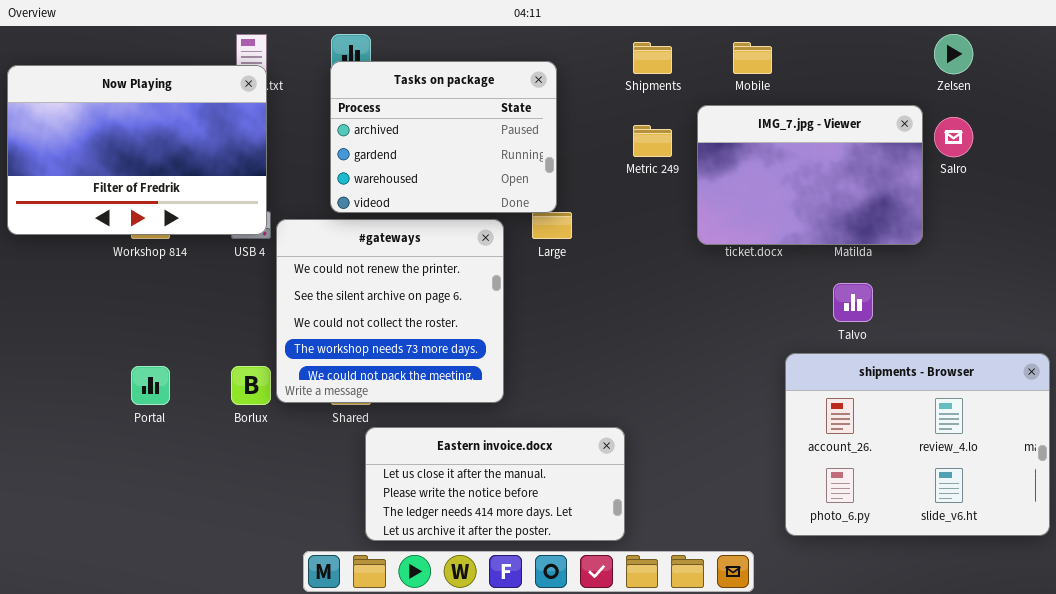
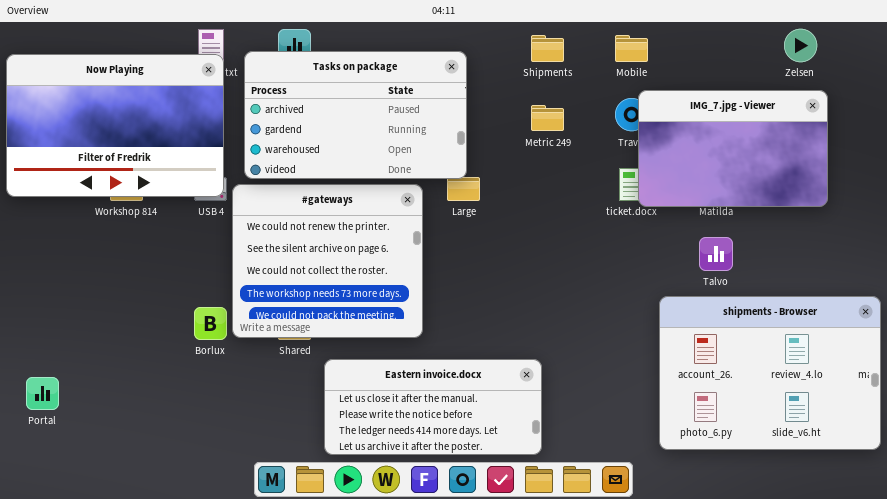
Tasks on package: [330,61,557,213] -> [244,51,467,179], resized
IMG_7.jpg - Viewer: [697,105,923,245] -> [638,90,828,207], moved
Portal: [131,366,170,405] -> [26,377,59,410], moved
Eastern invoice.docx: [365,427,625,541] -> [324,359,542,455], moved

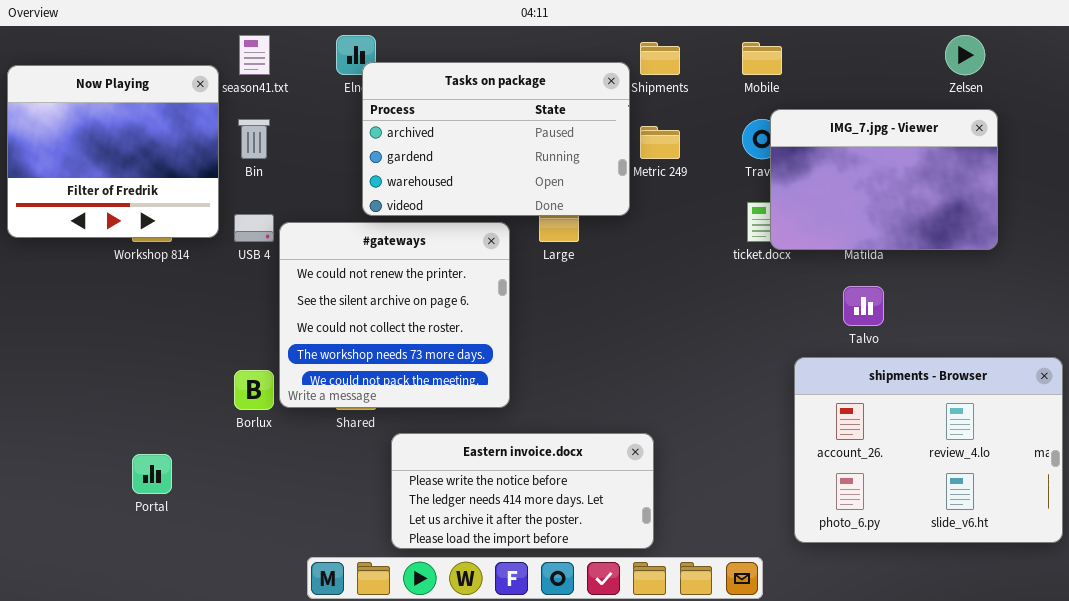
Tasks on package: [244,51,467,179] -> [362,62,630,216], moved
Now Playing: [6,54,224,197] -> [7,65,219,238], resized
Eastern invoice.docx: [324,359,542,455] -> [391,433,654,549], scrolled down 1 row
Portal: [26,377,59,410] -> [132,454,172,494], moved

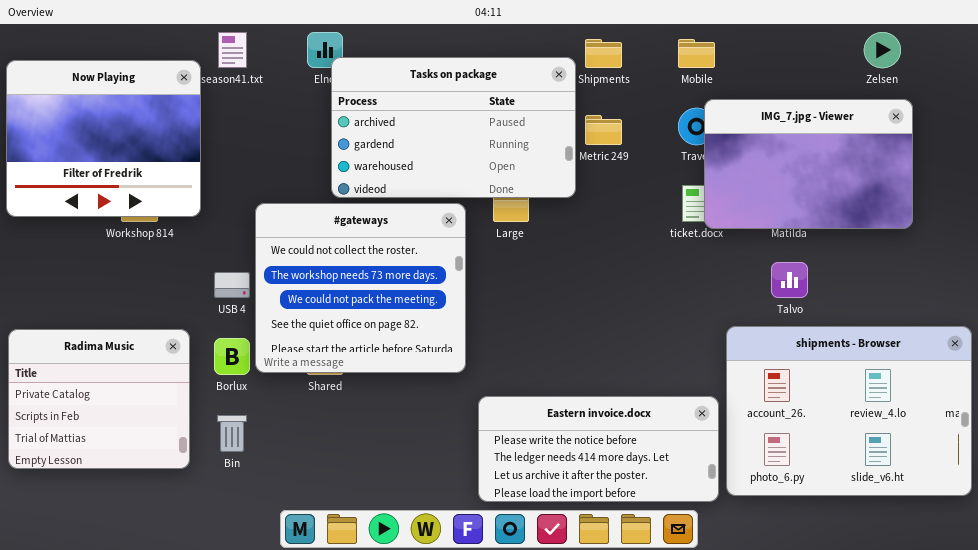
Bin: [238,119,270,159] -> [217,415,247,452], moved
USB 4: [234,214,274,242] -> [214,272,250,298], moved
#gateways: [279,222,510,408] -> [255,203,466,373], scrolled down 2 rows
Radima Music: none -> [8,329,190,469], opened
Eastern invoice.docx: [391,433,654,549] -> [478,396,719,502], moved

